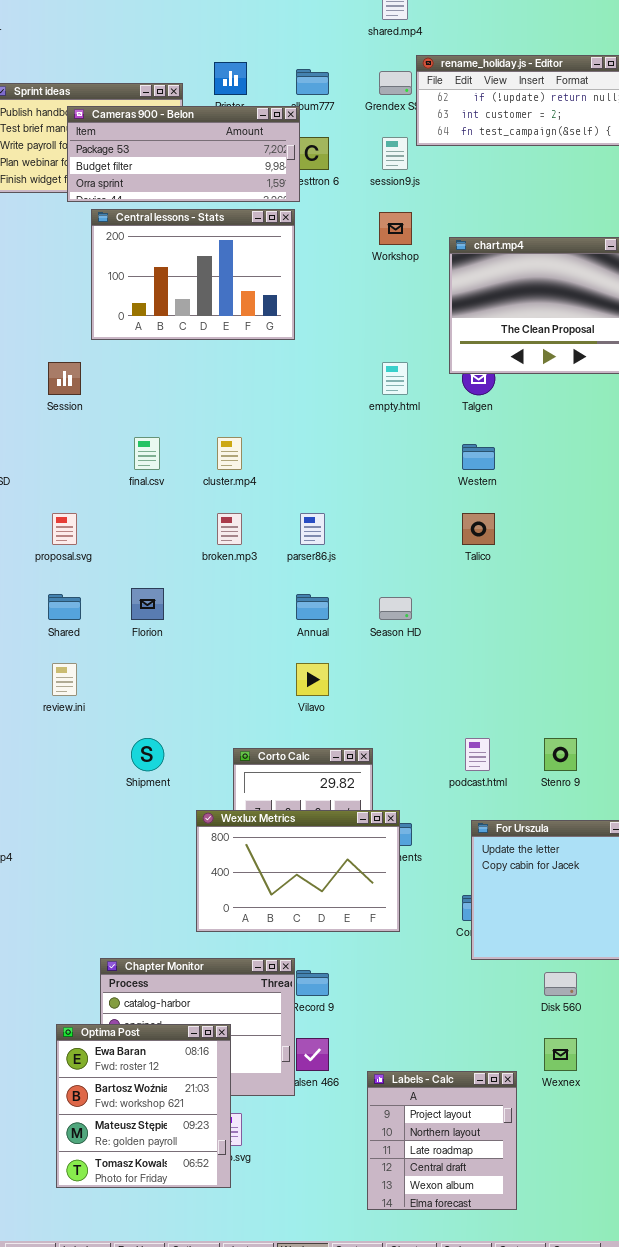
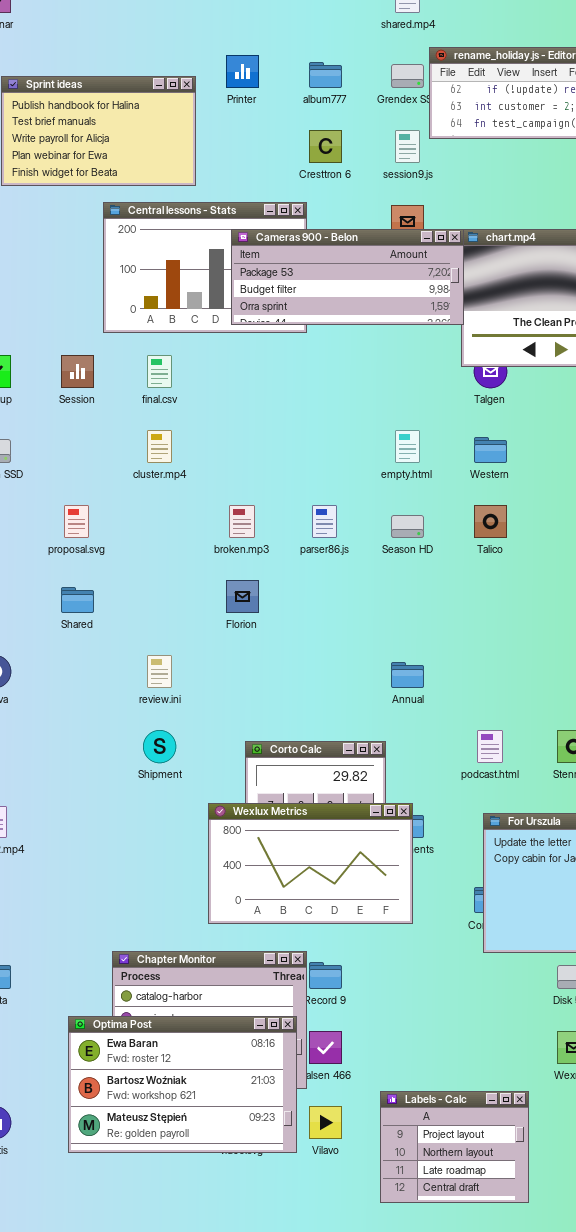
Cameras 900 - Belon: [67,106,300,202] -> [231,229,464,325], moved
empty.html: [382,362,408,395] -> [395,430,420,463], moved
final.csv: [134,437,160,470] -> [147,355,172,388], moved
cluster.mp4: [217,437,242,470] -> [147,430,172,463], moved
Florion: [131,588,164,620] -> [226,580,259,613], moved
Annual: [296,594,329,620] -> [391,662,424,688], moved
Season HD: [379,597,412,620] -> [391,515,424,538], moved
review.ini: [52,663,77,696] -> [147,655,172,688], moved
Vilavo: [296,663,329,696] -> [309,1106,342,1139], moved
Optima Post: [56,1024,231,1188] -> [68,1016,297,1153], resized
Labels - Calc: [367,1071,517,1210] -> [380,1091,529,1203], resized

